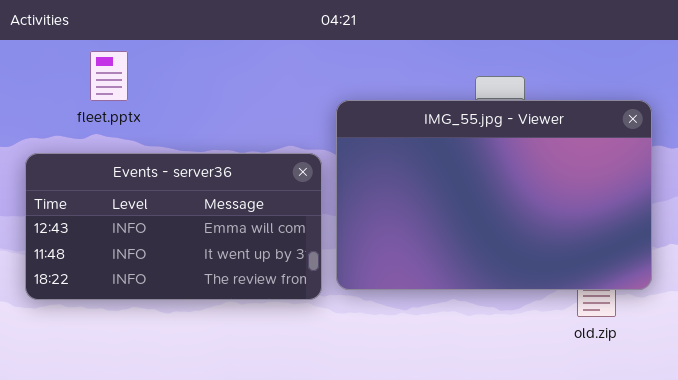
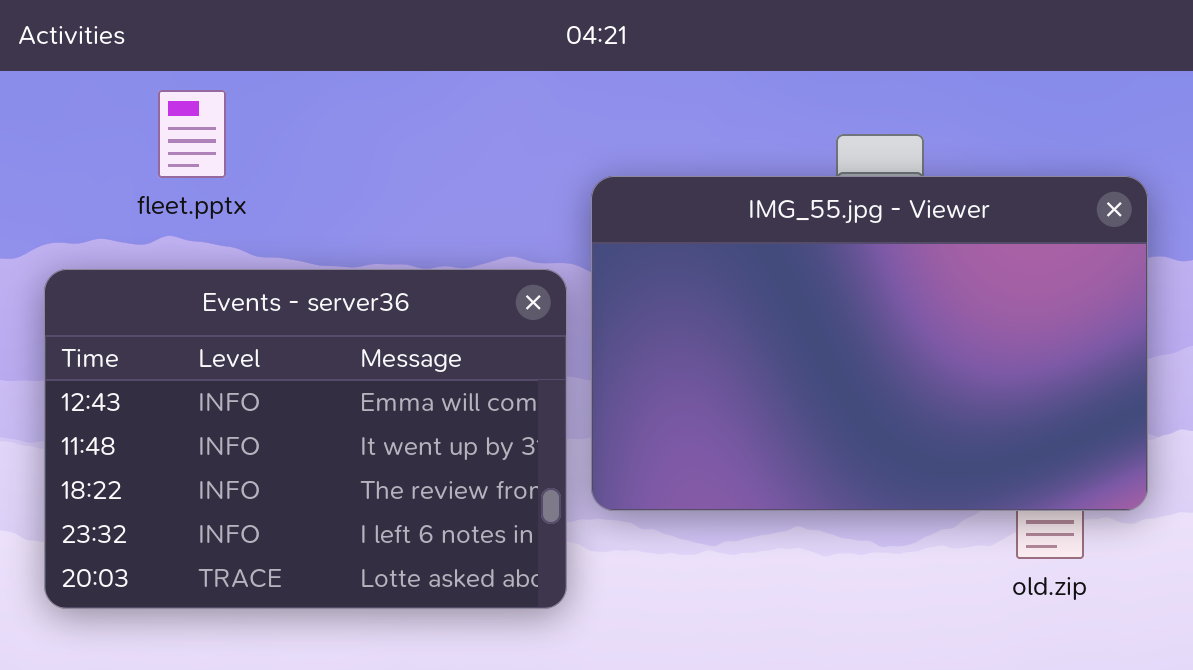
Events - server36: [25,153,322,300] -> [44,269,567,609], resized

